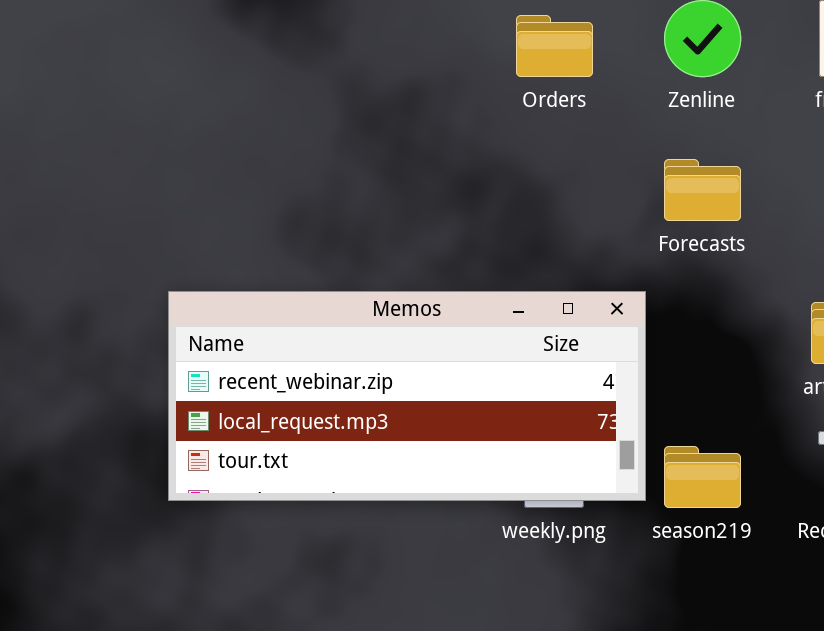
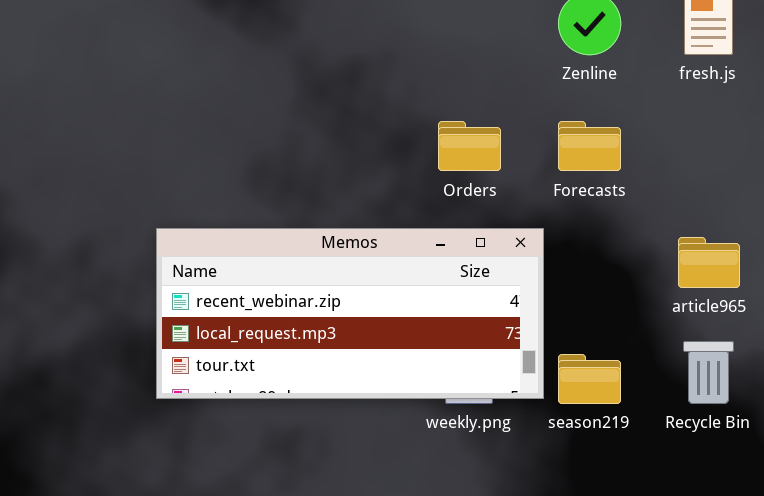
Orders: [516,15,593,77] -> [438,121,501,171], moved

